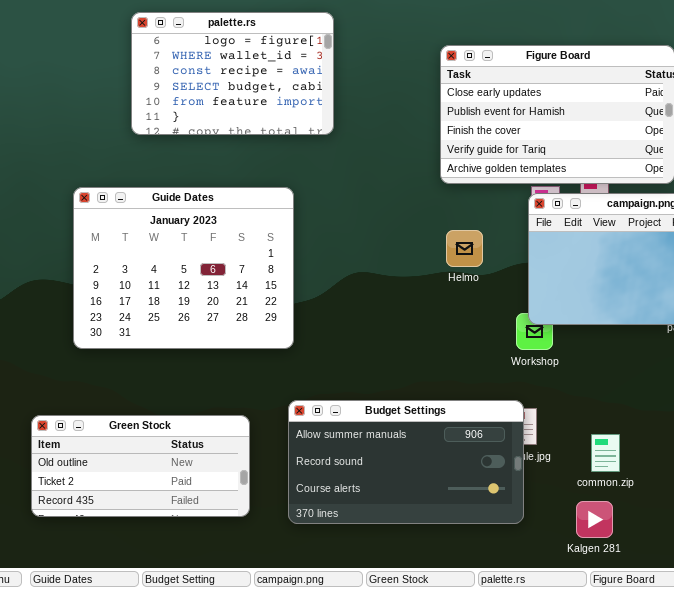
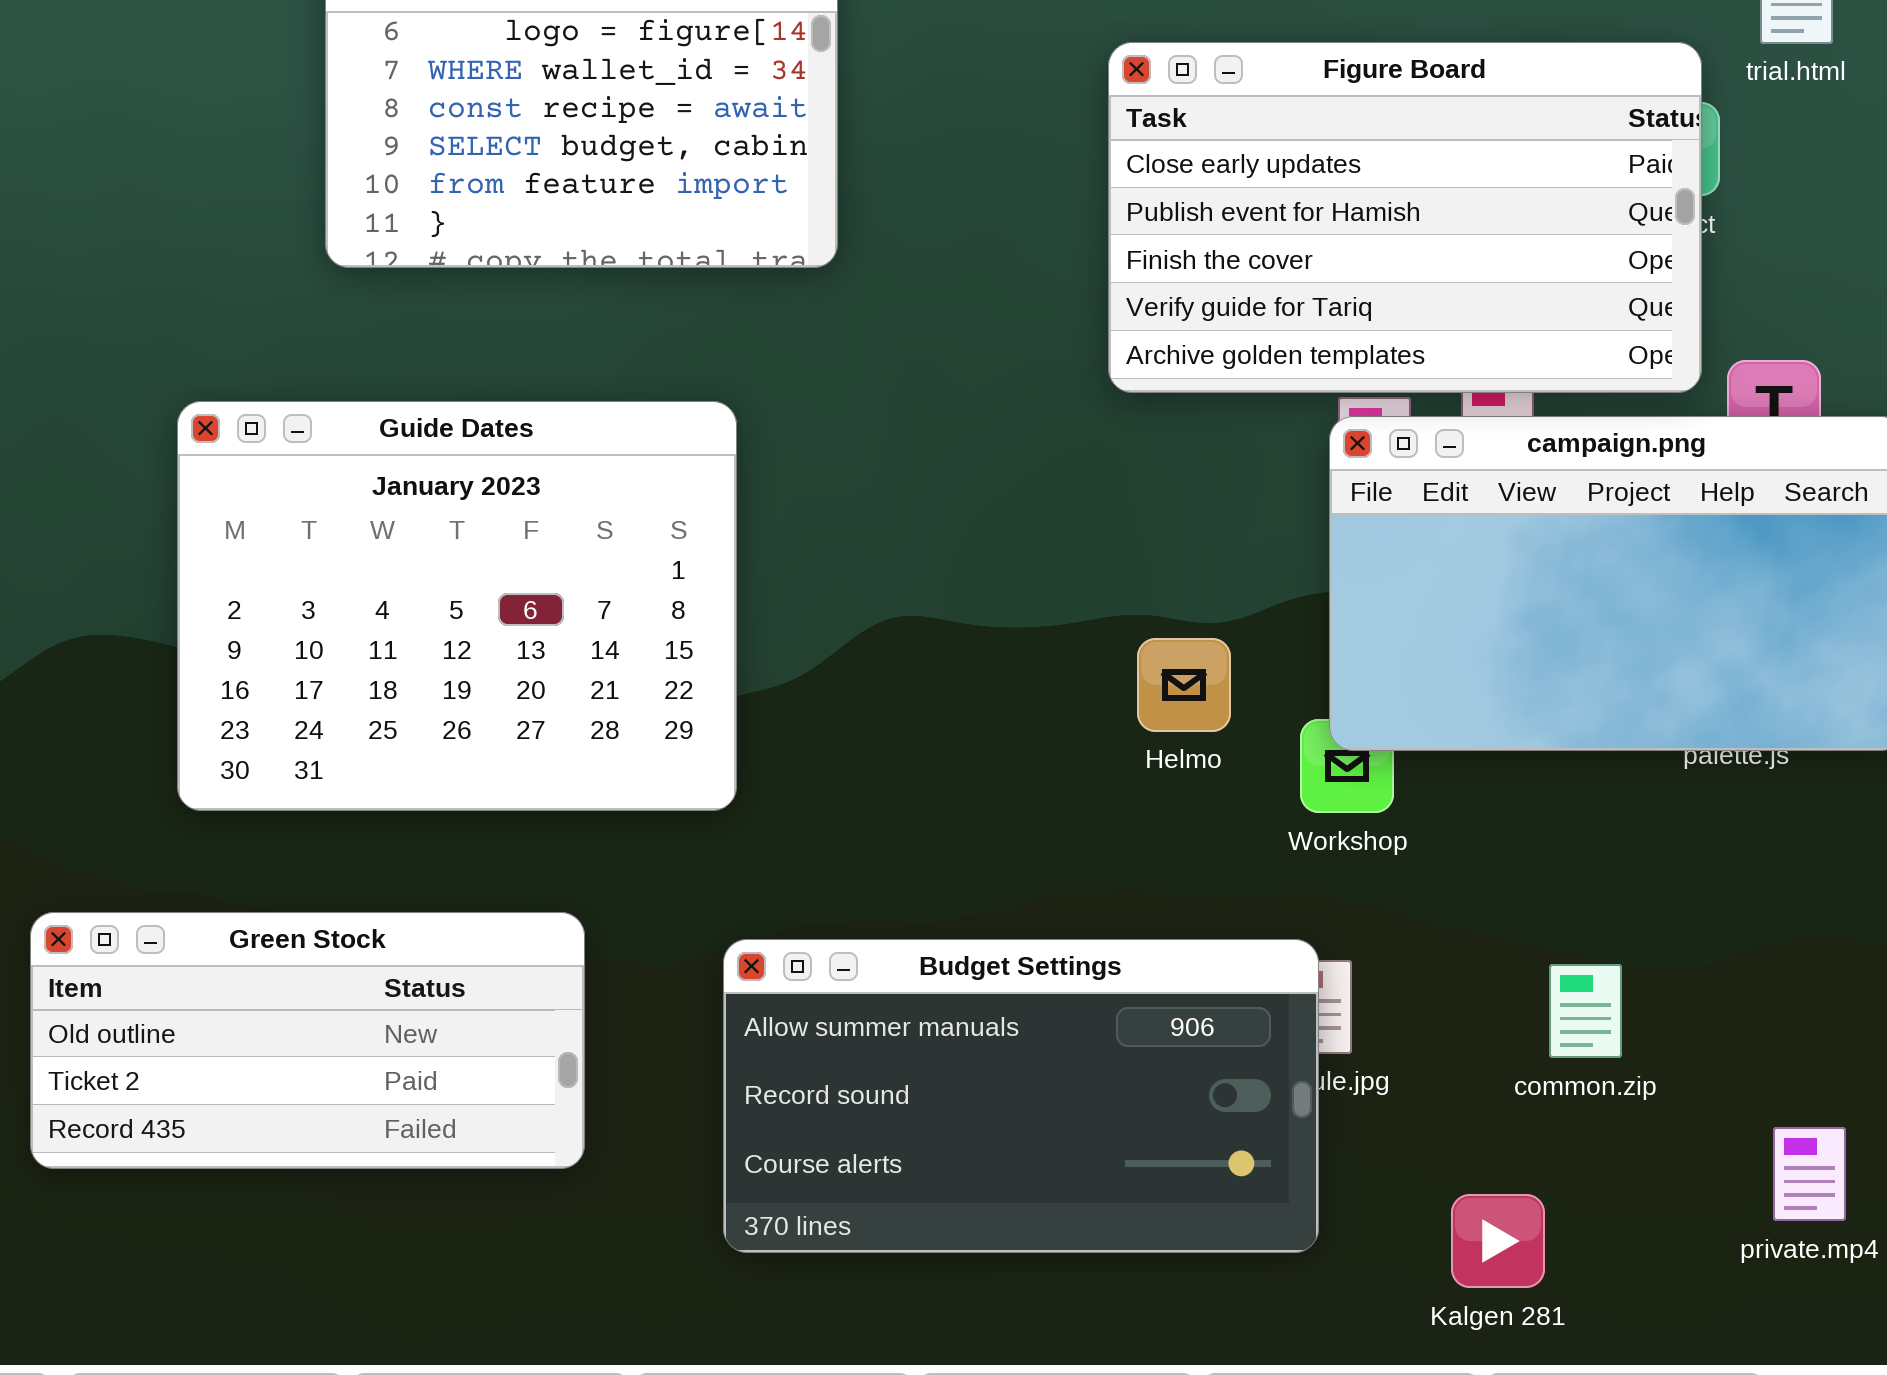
Helmo: [446,230,483,267] -> [1137,638,1231,732], moved
Green Stock: [31,415,250,517] -> [30,912,585,1169], moved
common.zip: [591,434,620,472] -> [1549,964,1622,1058], moved

